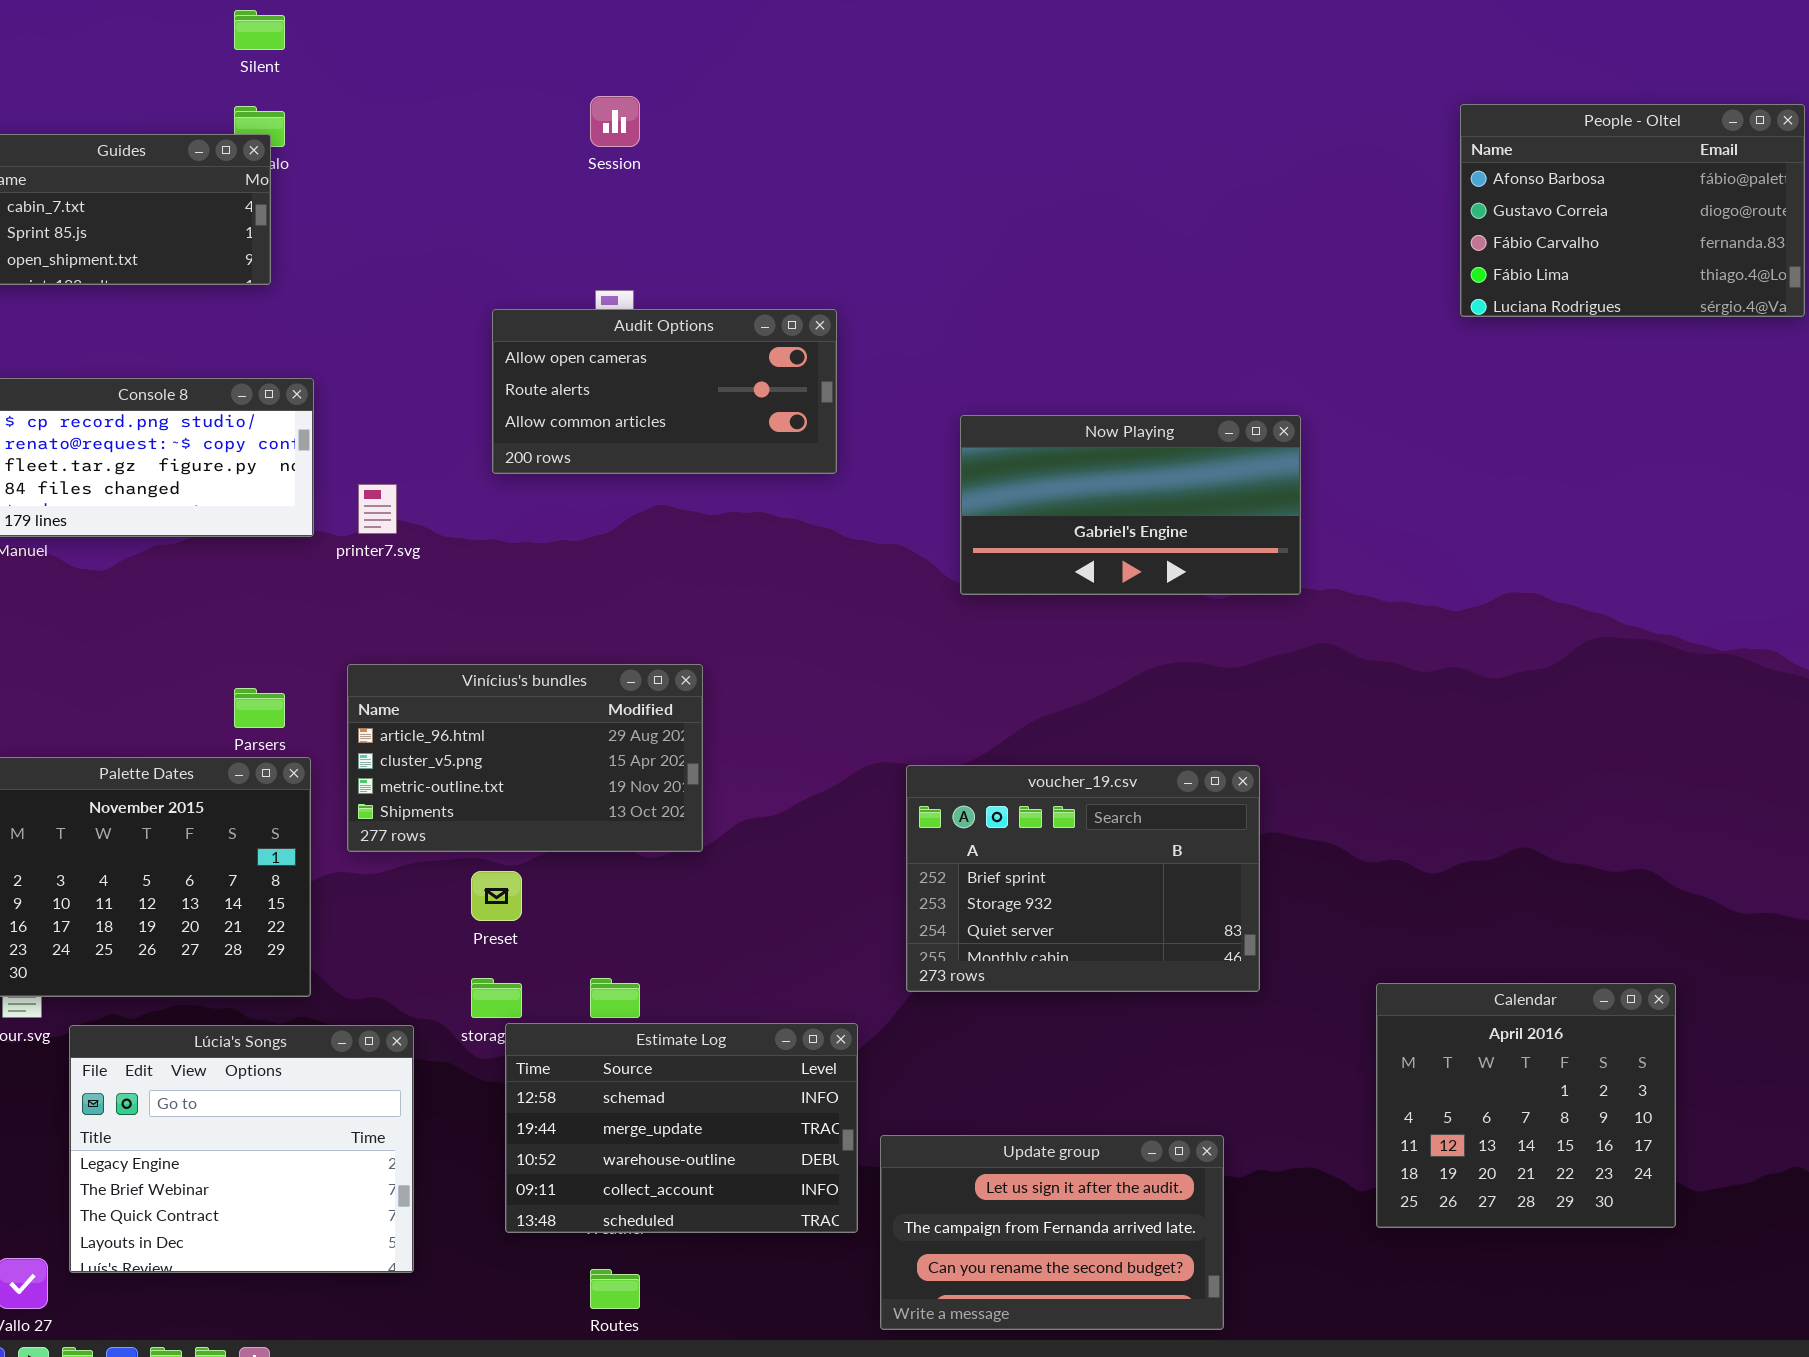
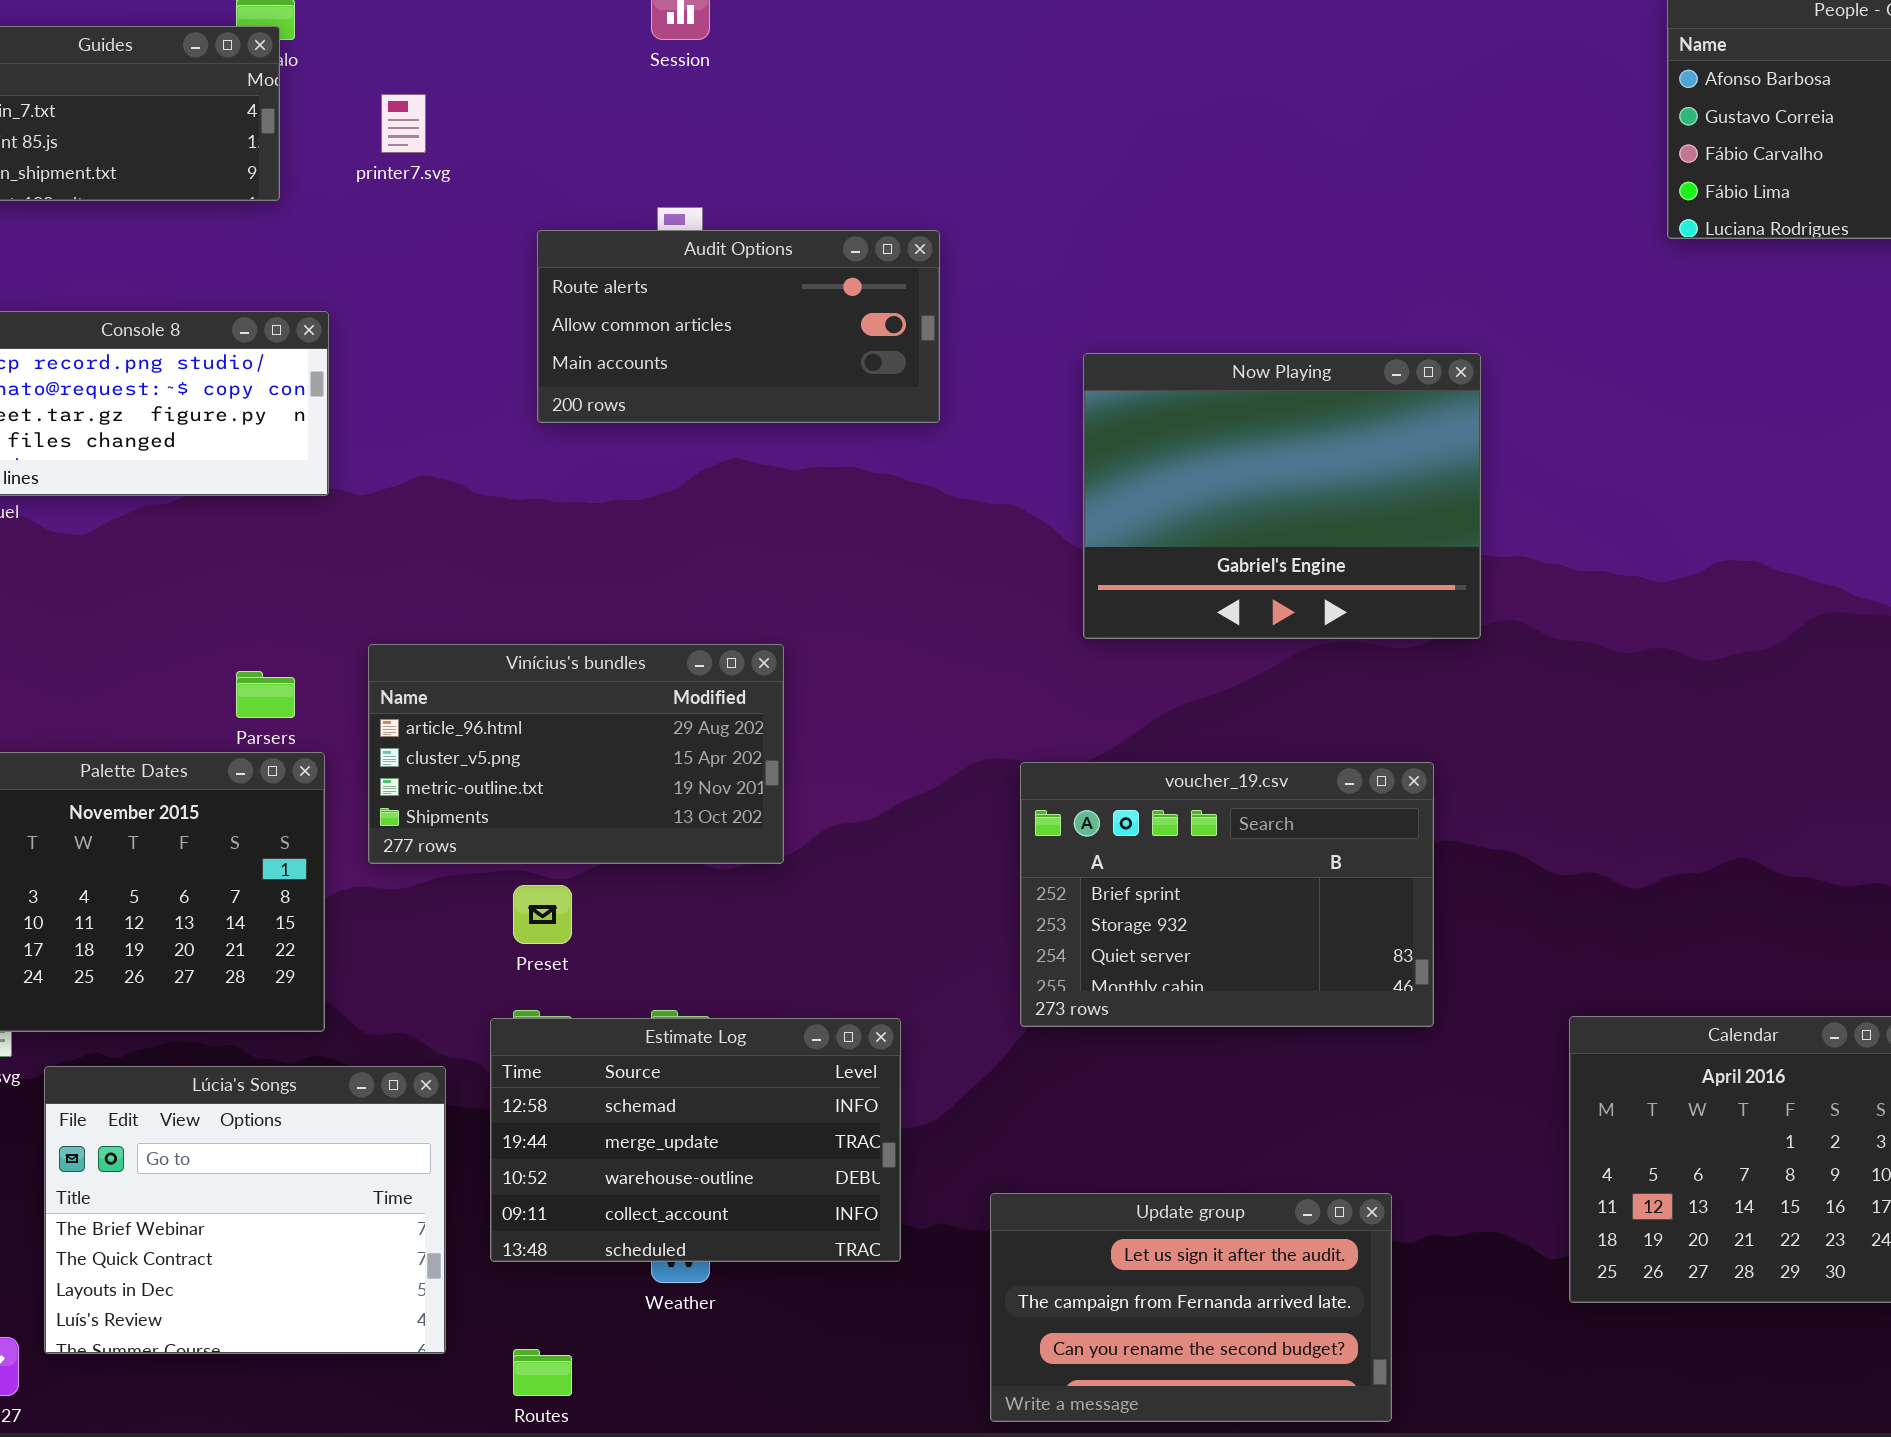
Audit Options: [492,309,837,474] -> [537,230,940,423], scrolled down 1 row
Now Playing: [960,415,1301,595] -> [1083,353,1481,639], resized
printer7.svg: [358,484,397,534] -> [381,94,426,153], moved
Estimate Log: [505,1023,858,1233] -> [490,1018,901,1262], moved
Lúcia's Songs: [69,1025,414,1273] -> [44,1066,446,1354], scrolled down 1 row
Routes: [590,1269,640,1309] -> [513,1349,572,1396], moved

